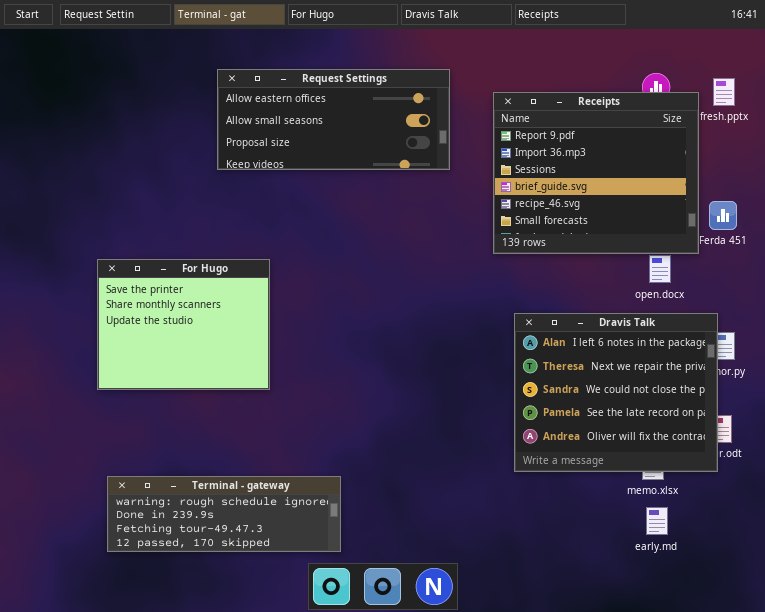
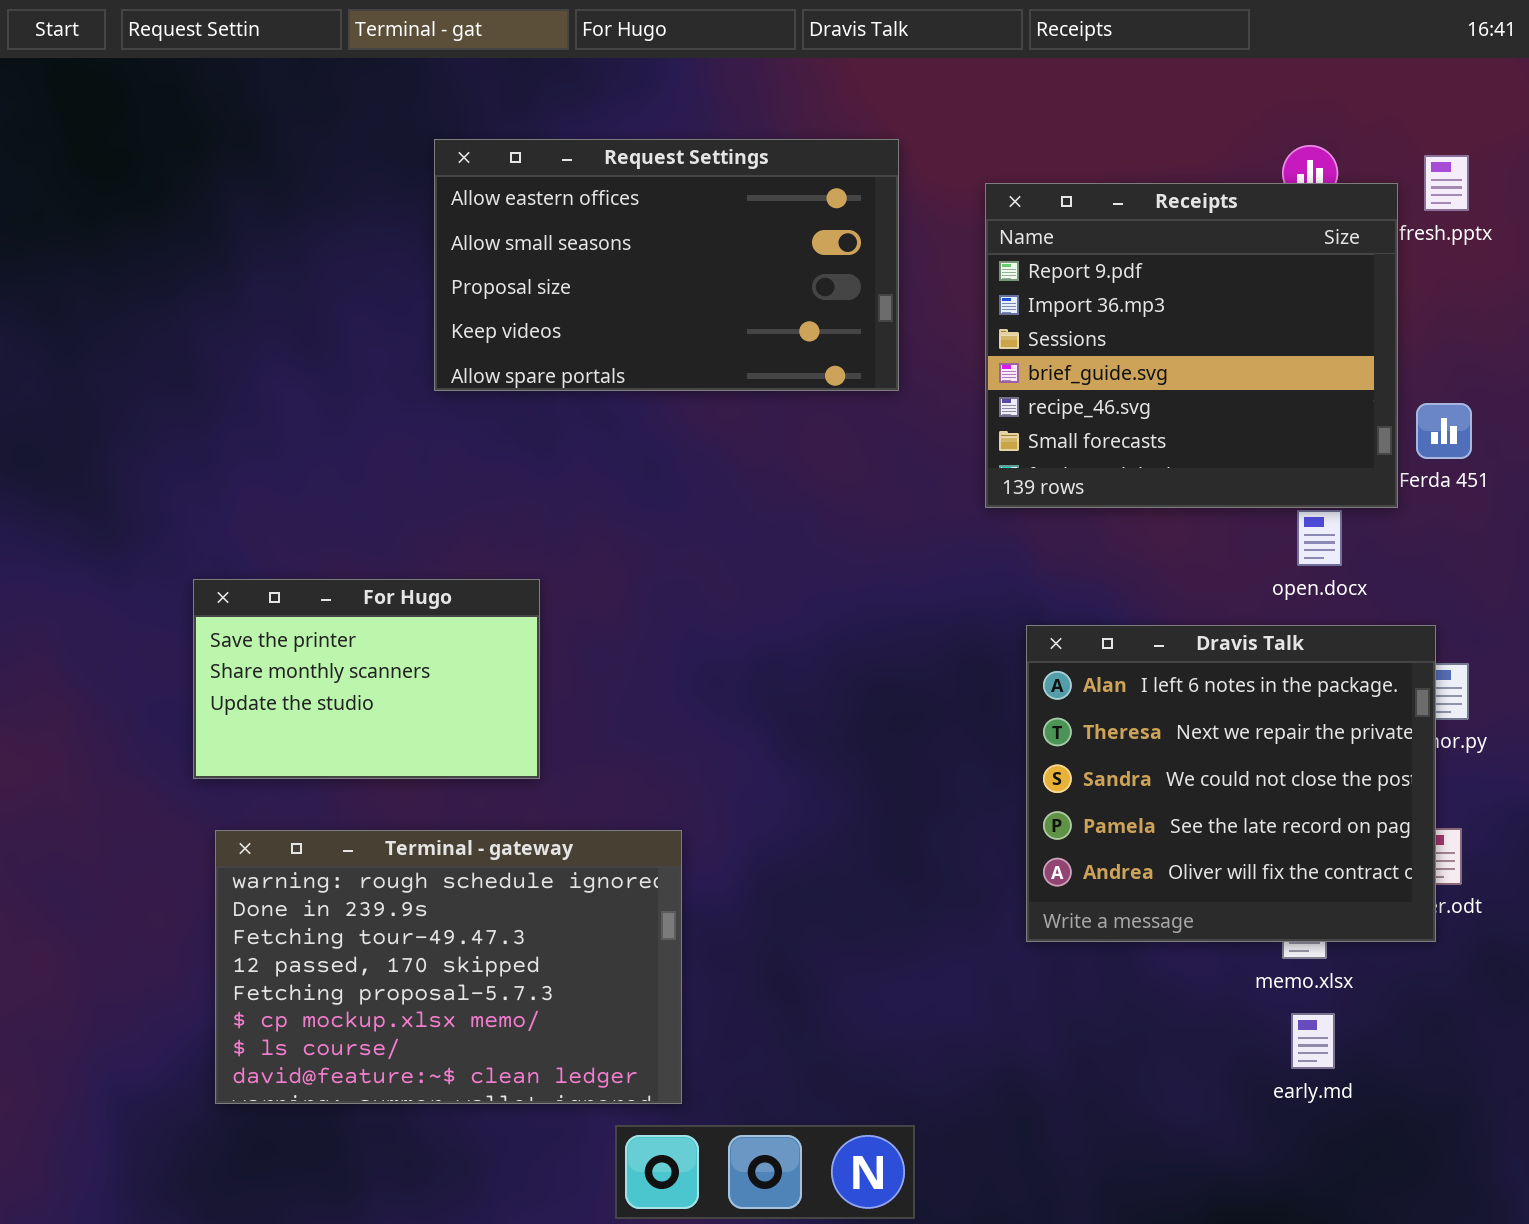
Request Settings: [217,69,450,170] -> [434,139,899,391], resized
For Hugo: [97,259,270,390] -> [193,579,540,779], resized
Terminal - gateway: [107,476,341,552] -> [215,830,682,1104], resized

